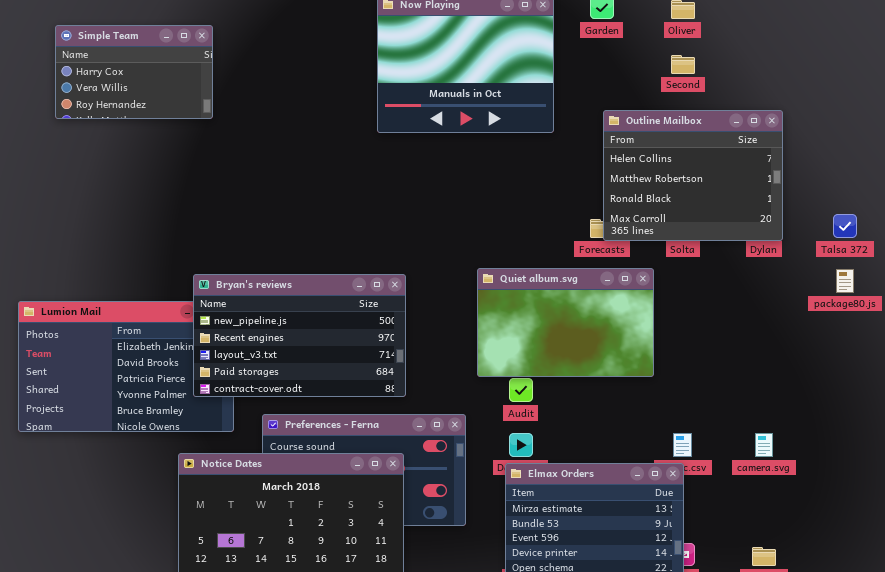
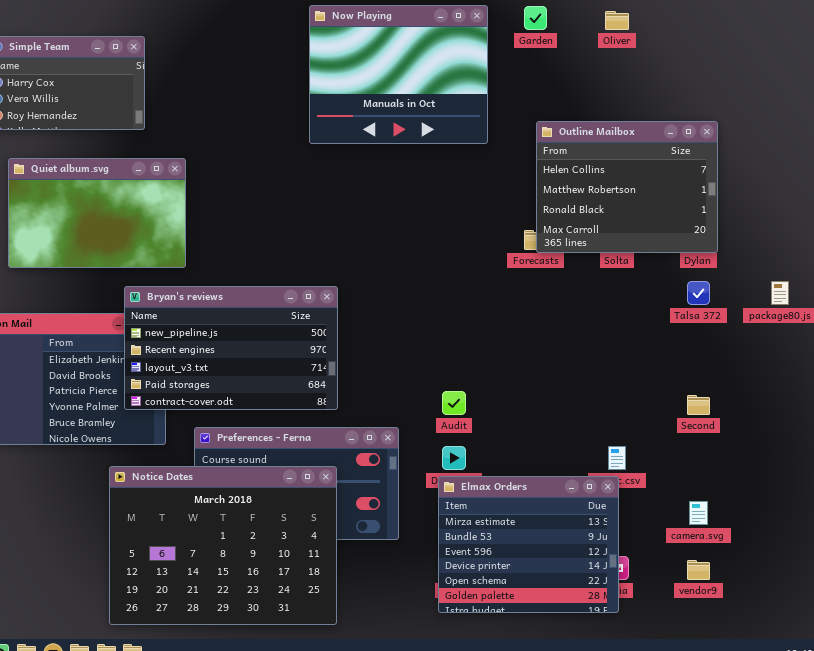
Second: [671,55,695,74] -> [687,395,710,415], moved
Talsa 372: [833,214,857,238] -> [687,281,710,305], moved
Quiet album.svg: [477,268,654,377] -> [8,158,186,268], moved
camera.svg: [755,433,773,457] -> [689,501,708,525], moved

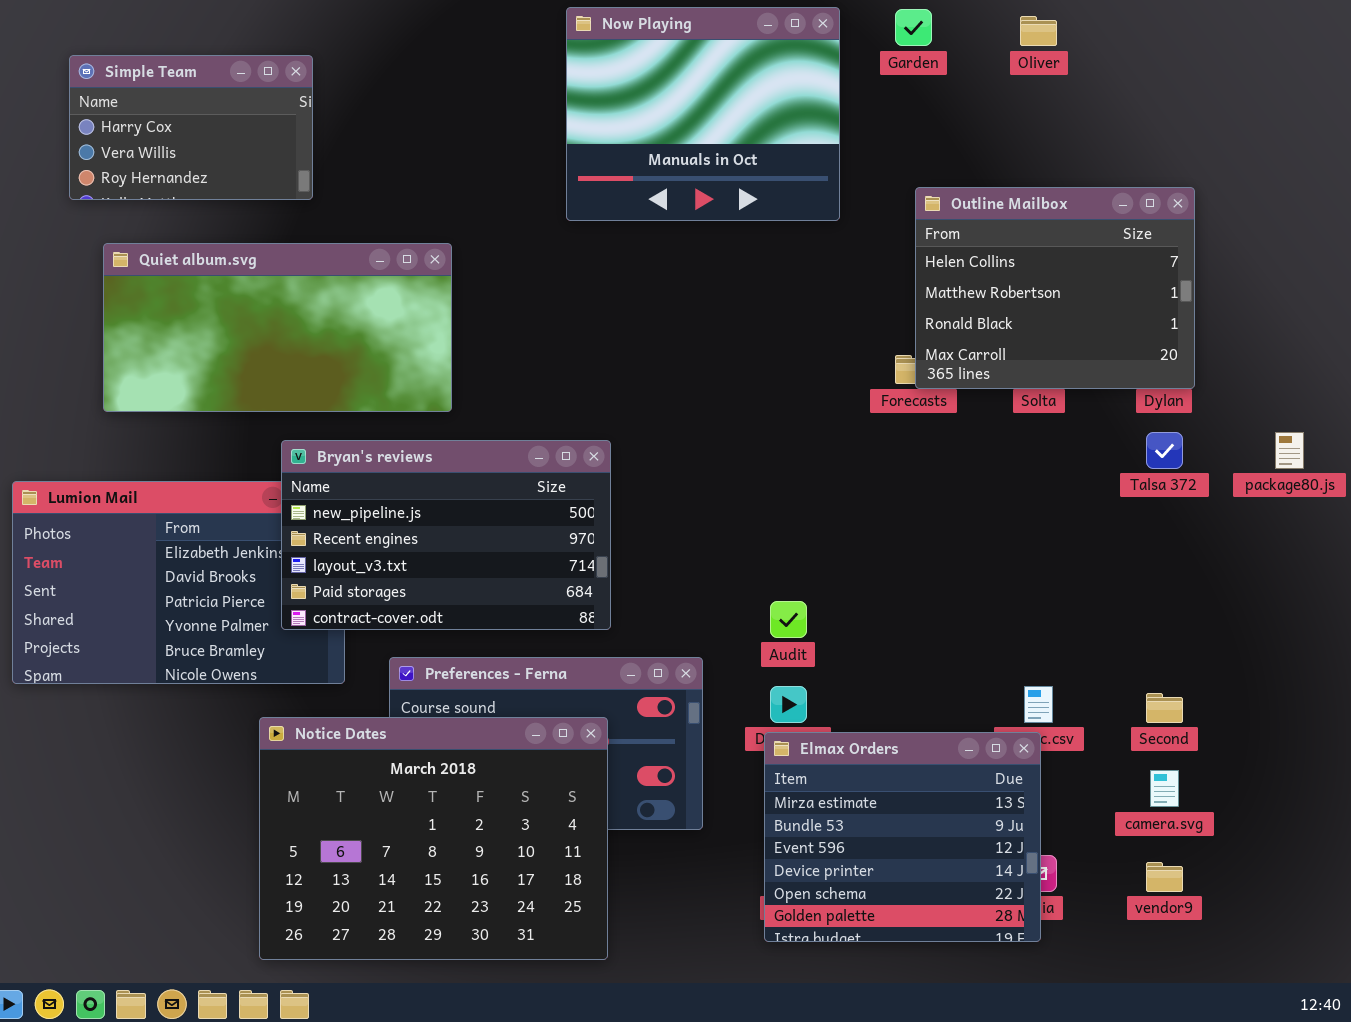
Quiet album.svg: [8,158,186,268] -> [103,243,452,412], resized
Second: [687,395,710,415] -> [1146,693,1183,723], moved

